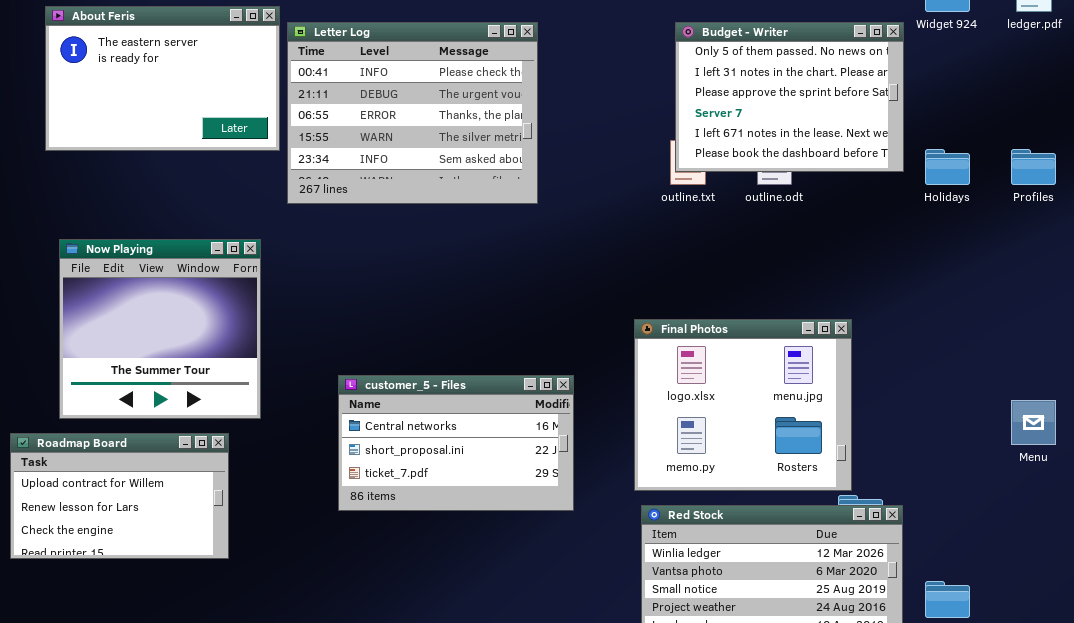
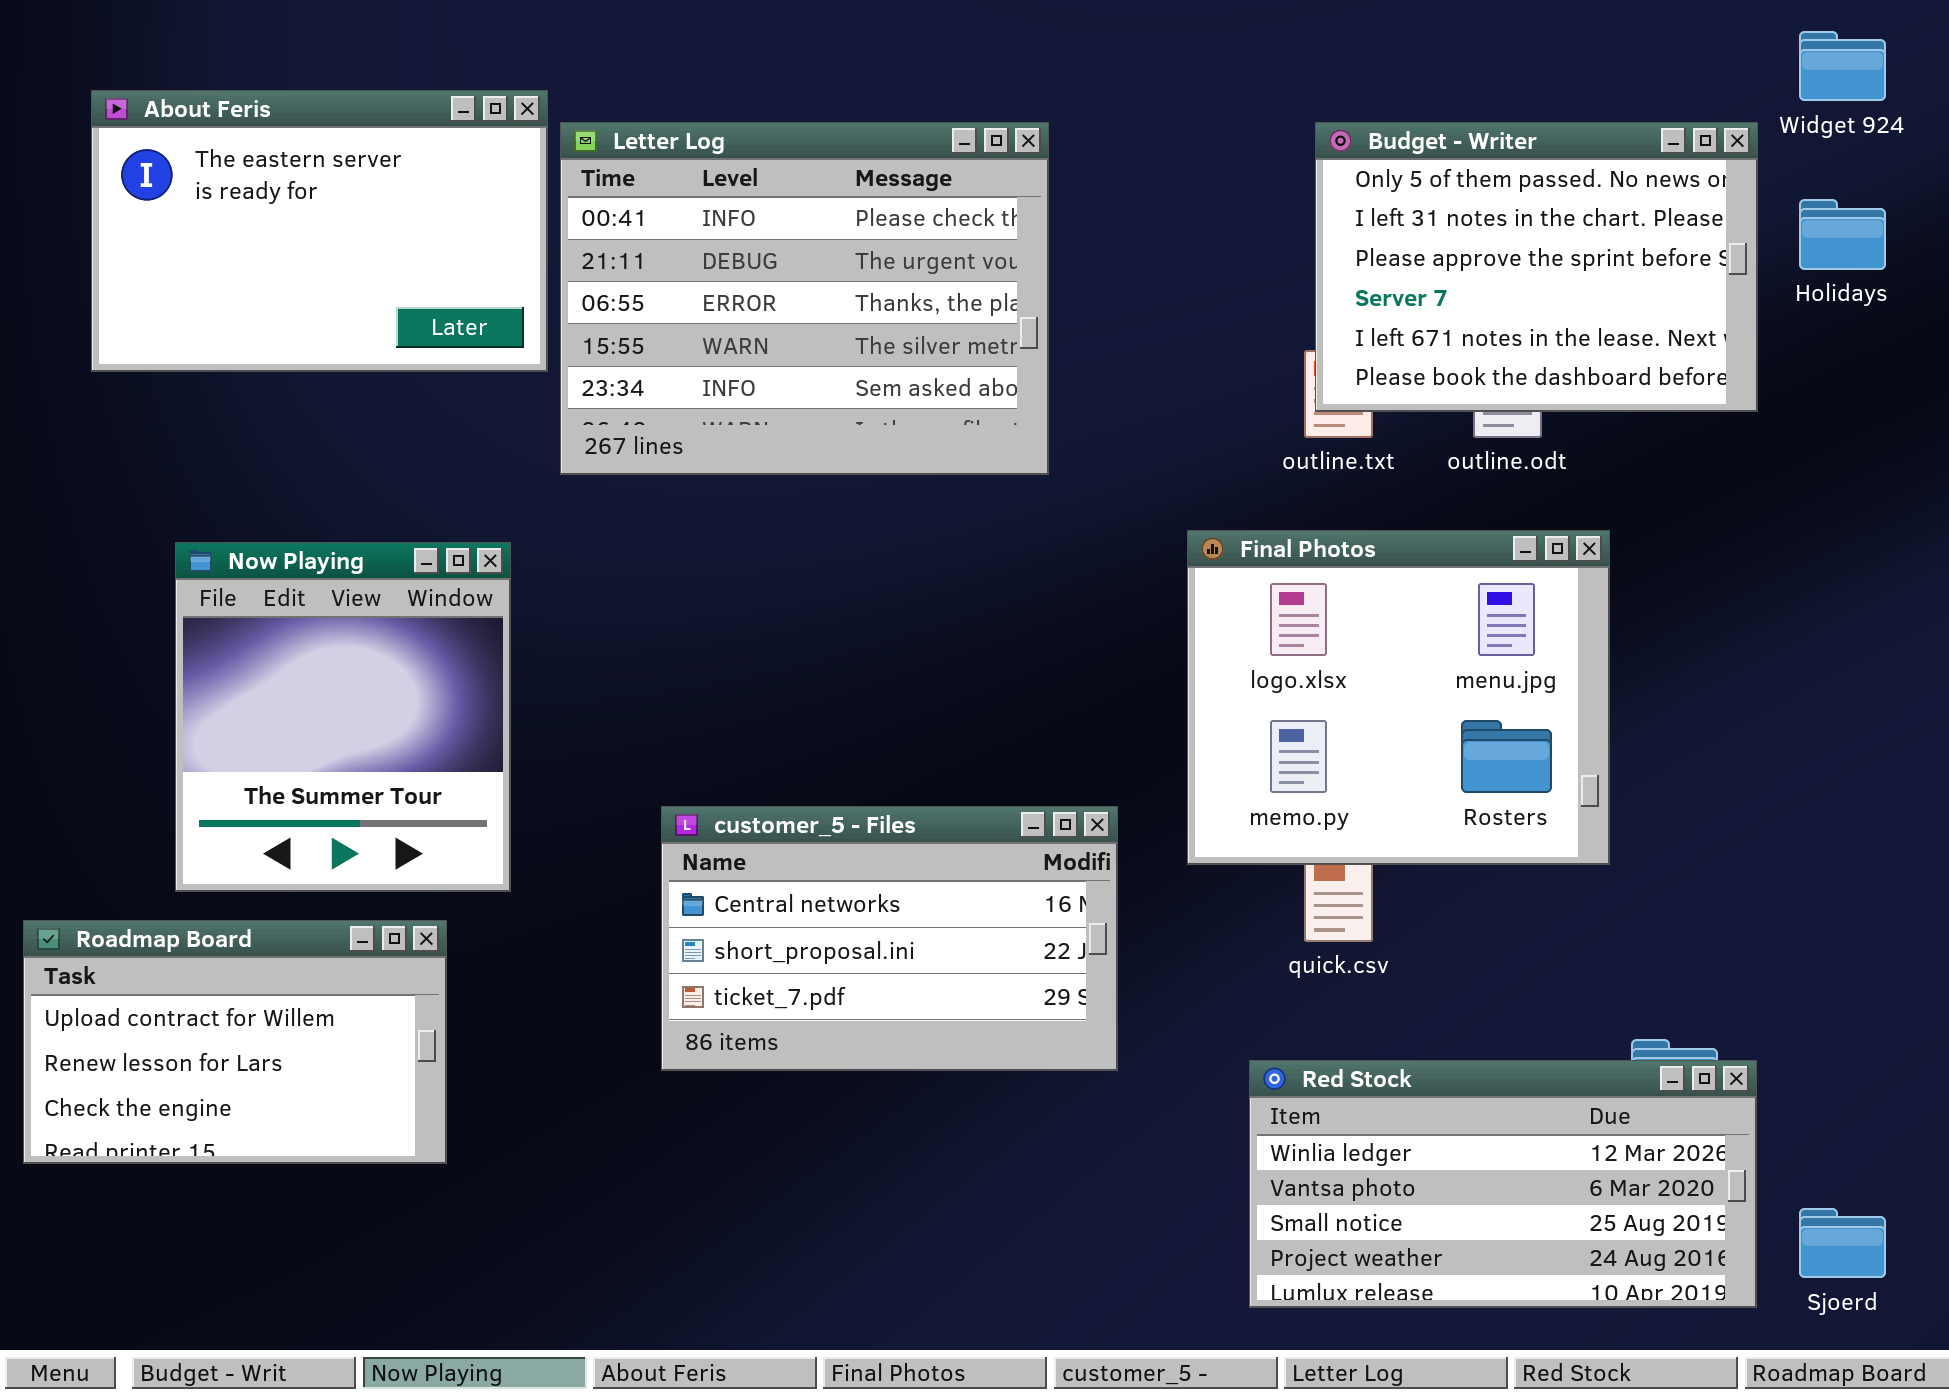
Holidays: [925,149,970,185] -> [1799,199,1886,270], moved
Now Playing: [59,239,261,419] -> [175,542,511,892], resized
Final Photos: [634,319,852,491] -> [1187,530,1610,865], moved

